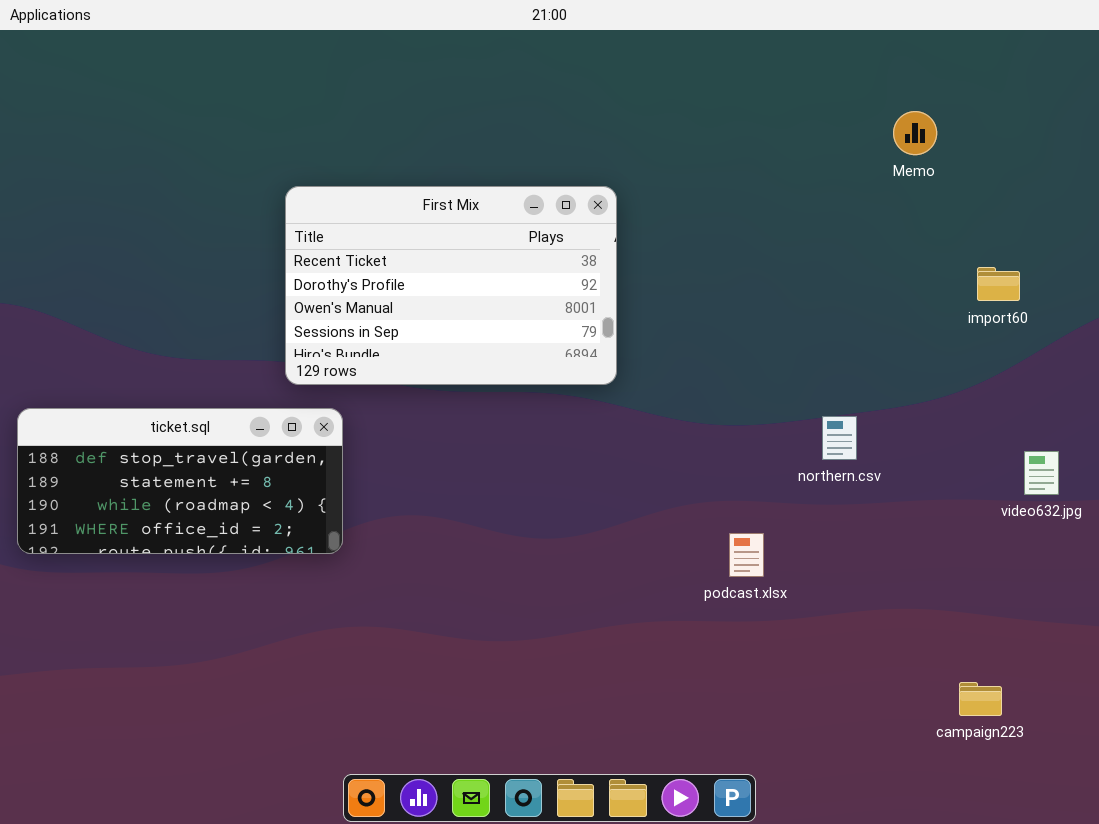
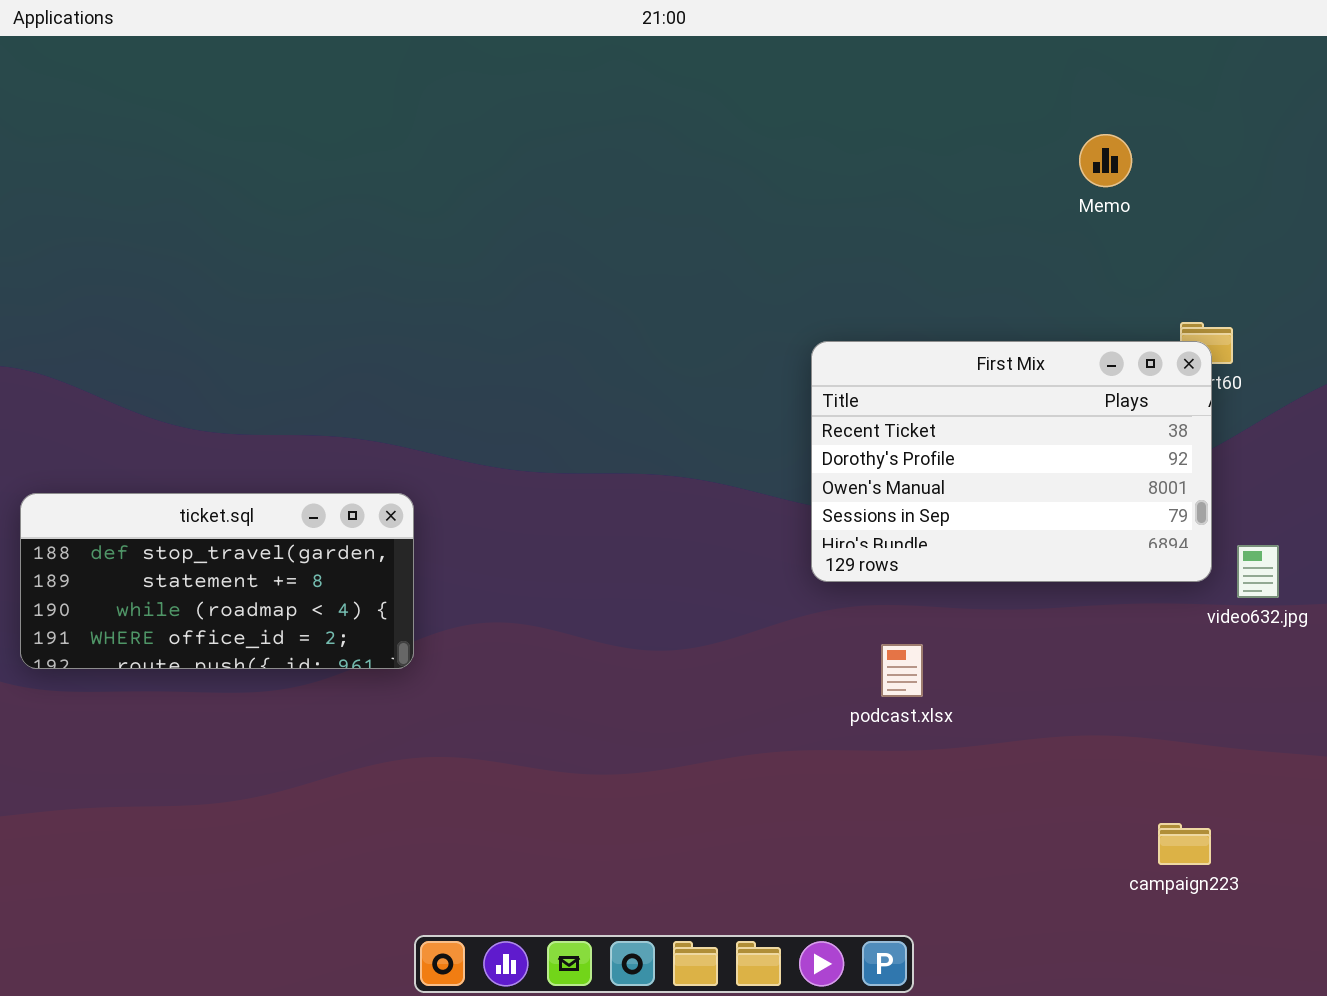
First Mix: [285,186,617,385] -> [811,341,1212,582], moved

